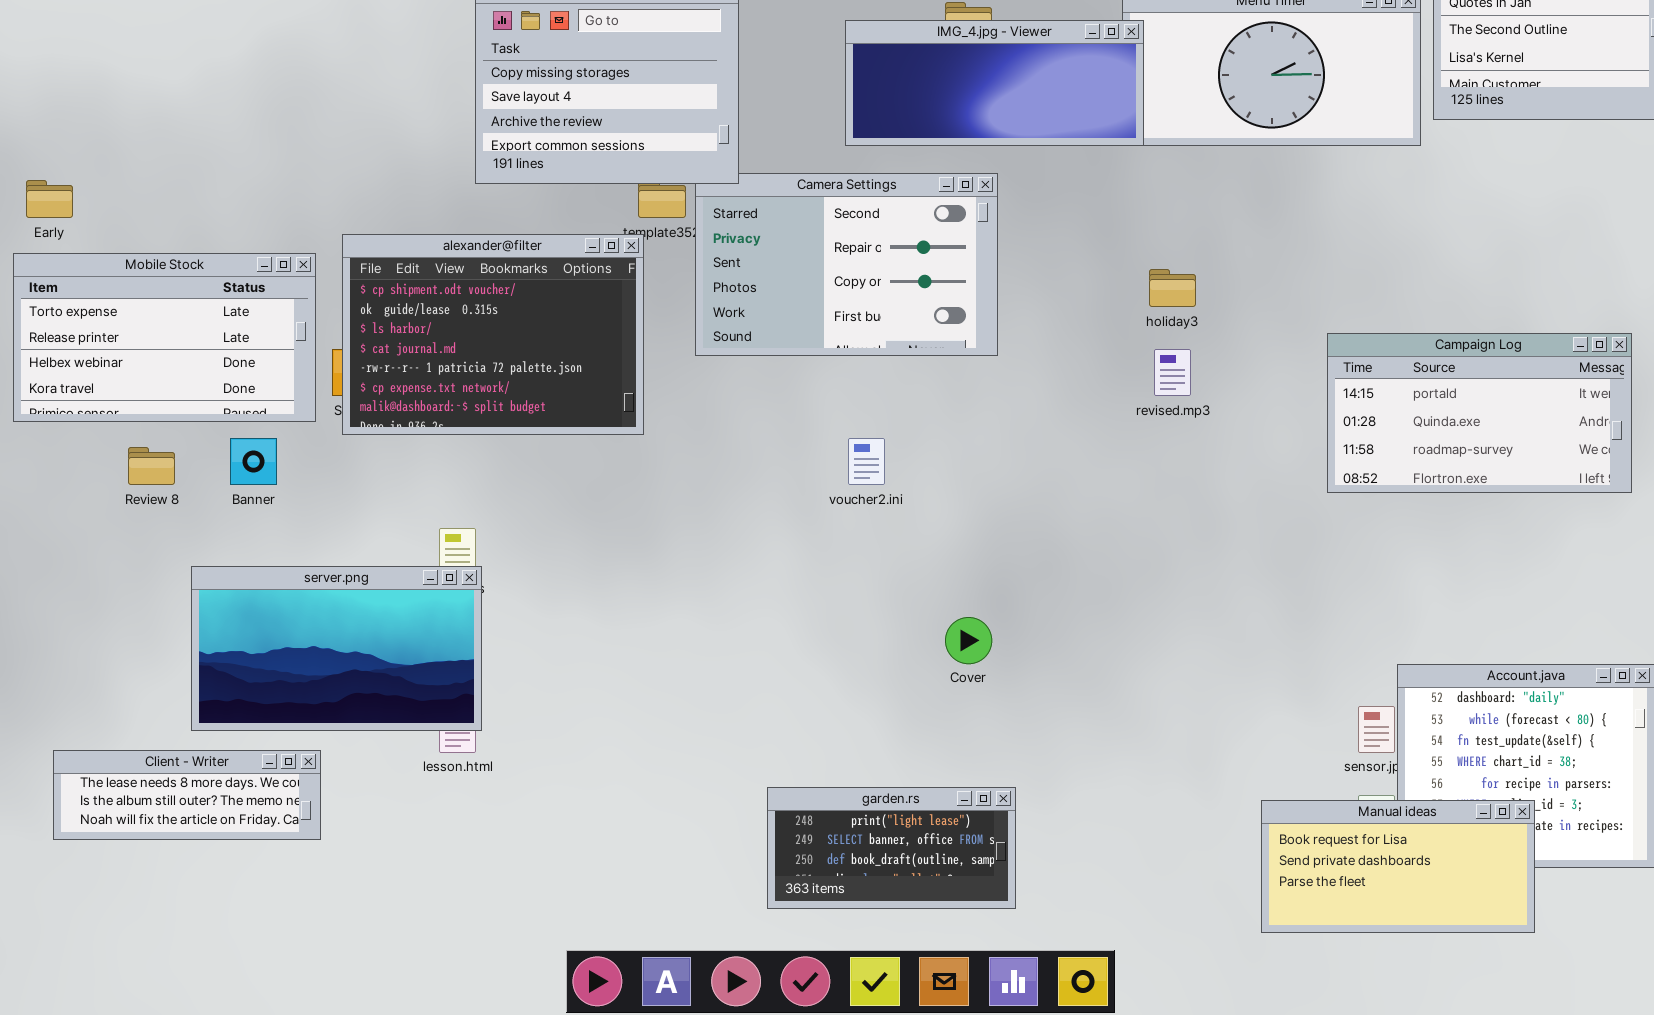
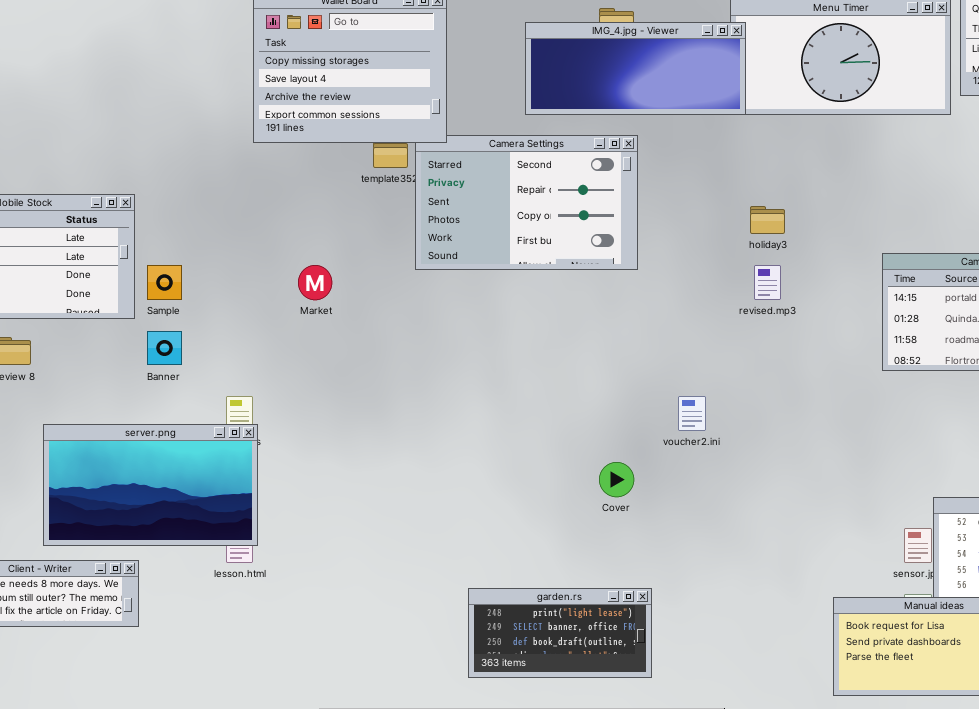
alexander@filter: [342,234,644,435] -> none, closed
Banner: [230,438,277,485] -> [147,331,182,365], moved
voucher2.ini: [848,438,885,485] -> [678,396,706,431], moved

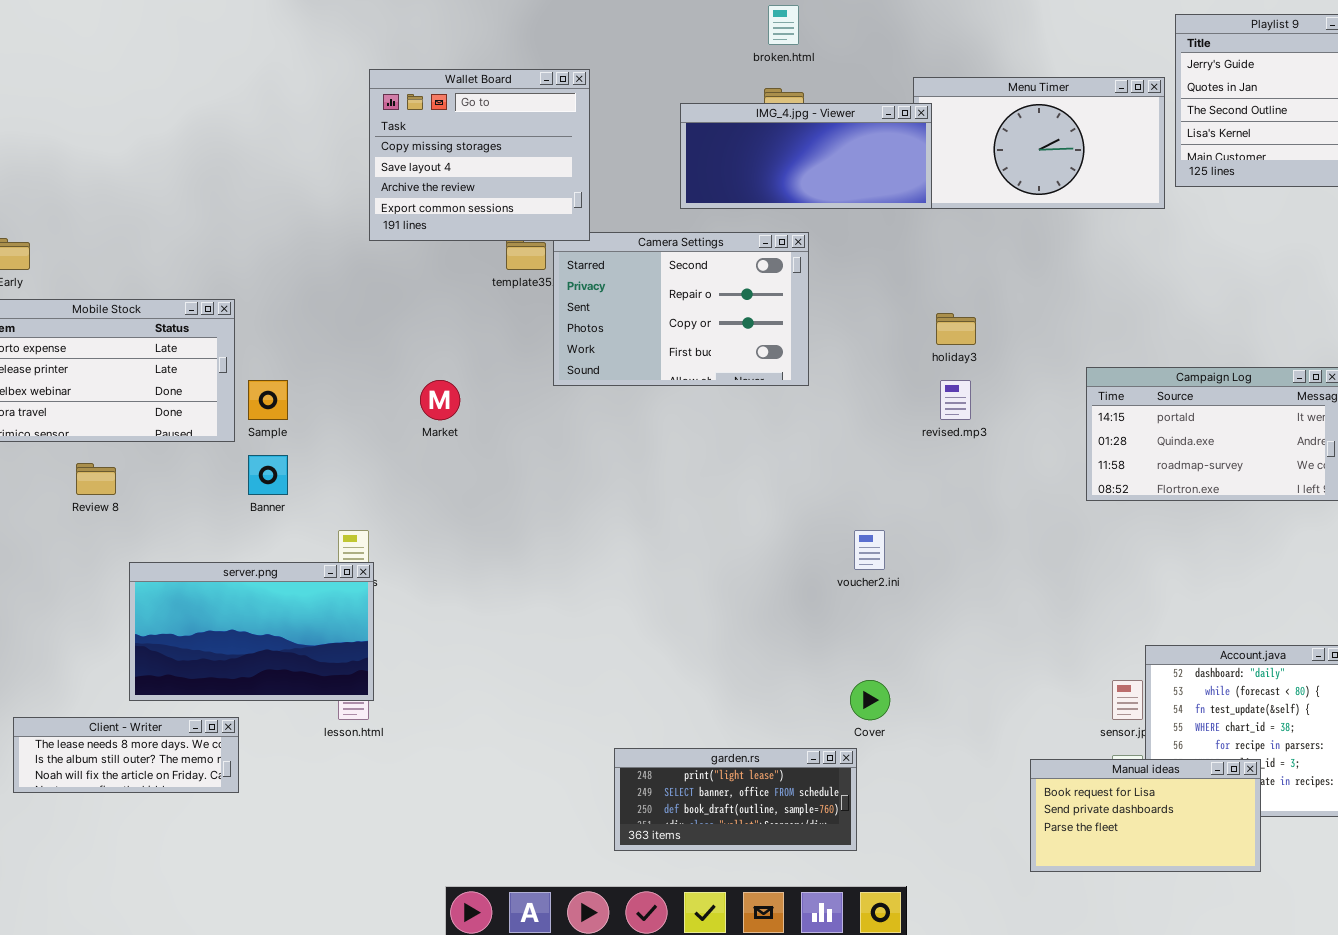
Cover: [599,462,634,497] -> [850,680,890,720], moved
garden.rs: [468,588,652,678] -> [614,748,857,851], resized

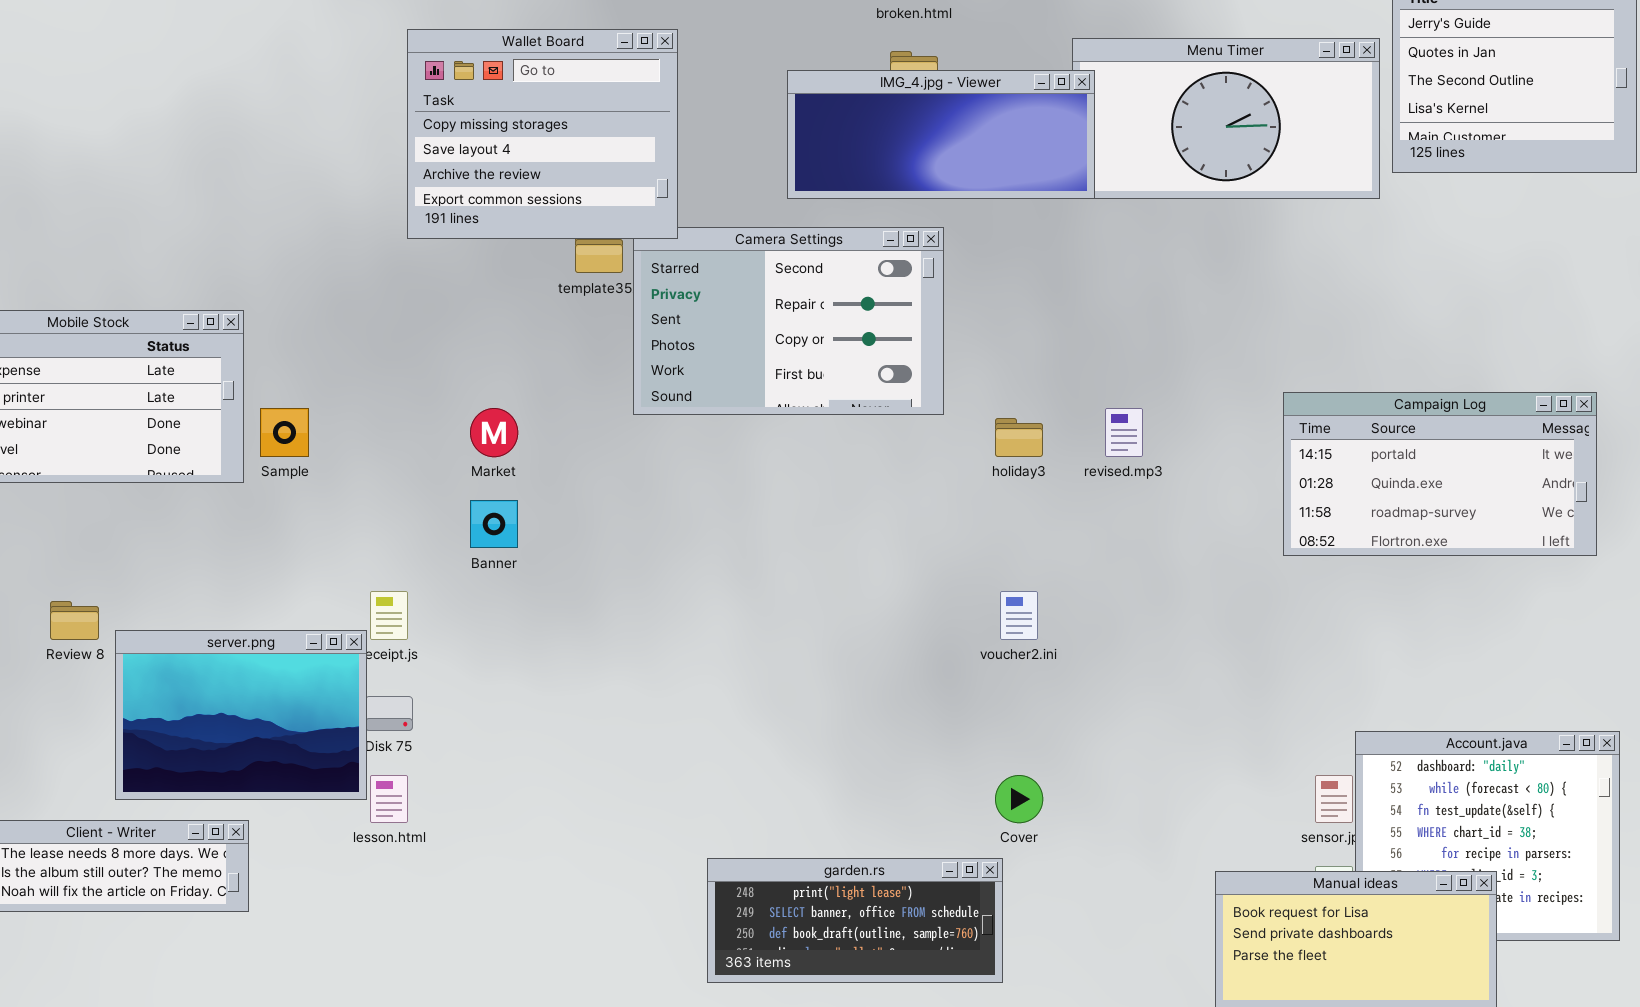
holiday3: [936,313,976,345] -> [995,418,1043,457], moved
Banner: [248,455,288,495] -> [470,500,518,548], moved
Review 8: [76,463,116,495] -> [50,601,99,640], moved
server.png: [129,562,374,701] -> [115,630,367,800], resized

